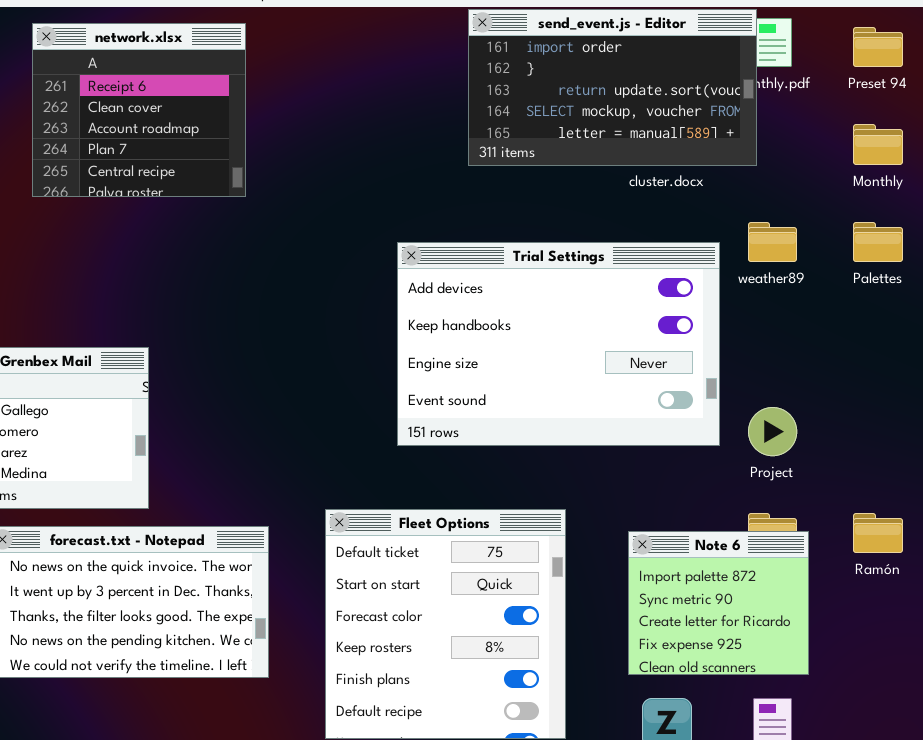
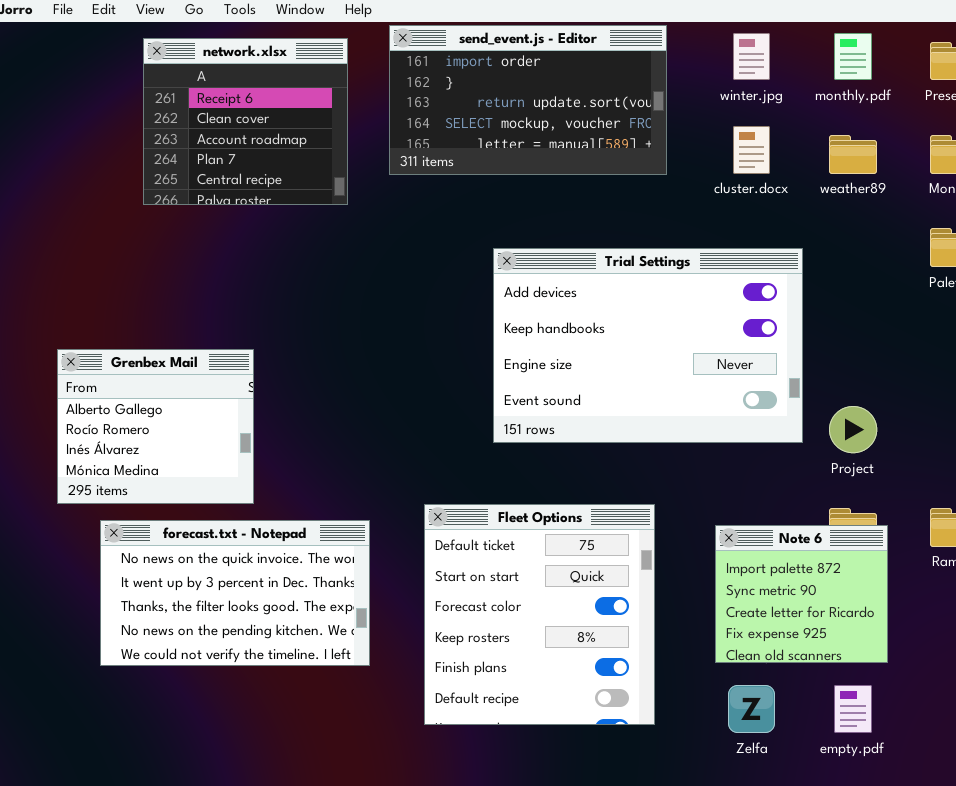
send_event.js - Editor: [468,9,757,166] -> [389,25,667,175], moved
weather89: [748,222,797,262] -> [829,135,877,174], moved

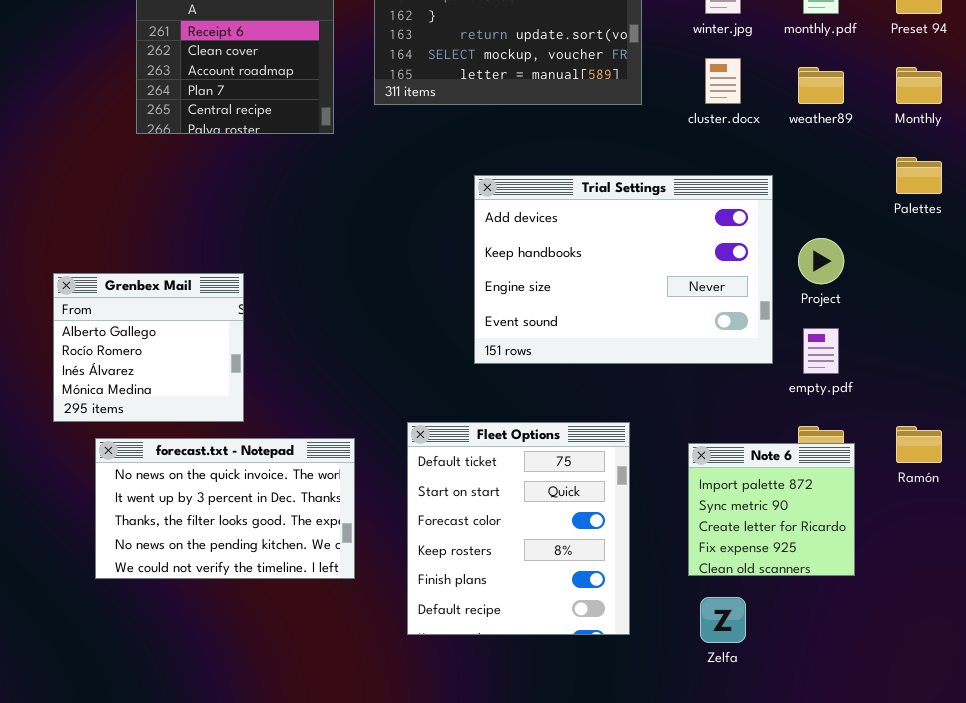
Project: [829,406,877,453] -> [798,238,844,284], moved
empty.pdf: [834,685,872,733] -> [803,328,839,374], moved

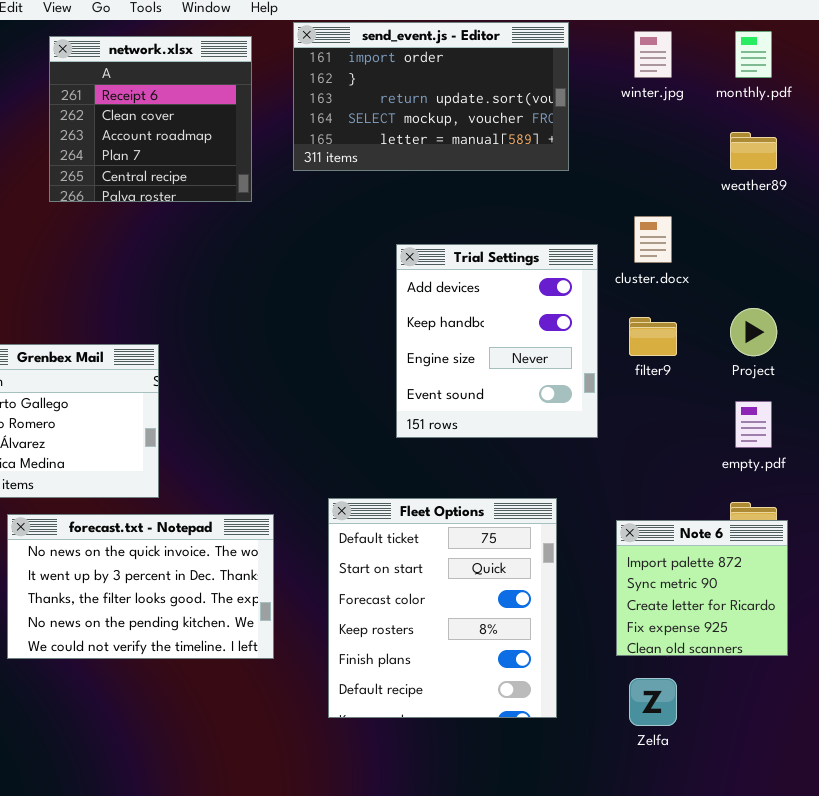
cluster.docx: [705,58,741,104] -> [634,216,672,263], moved
Trial Settings: [474,175,773,364] -> [396,244,598,438], resized

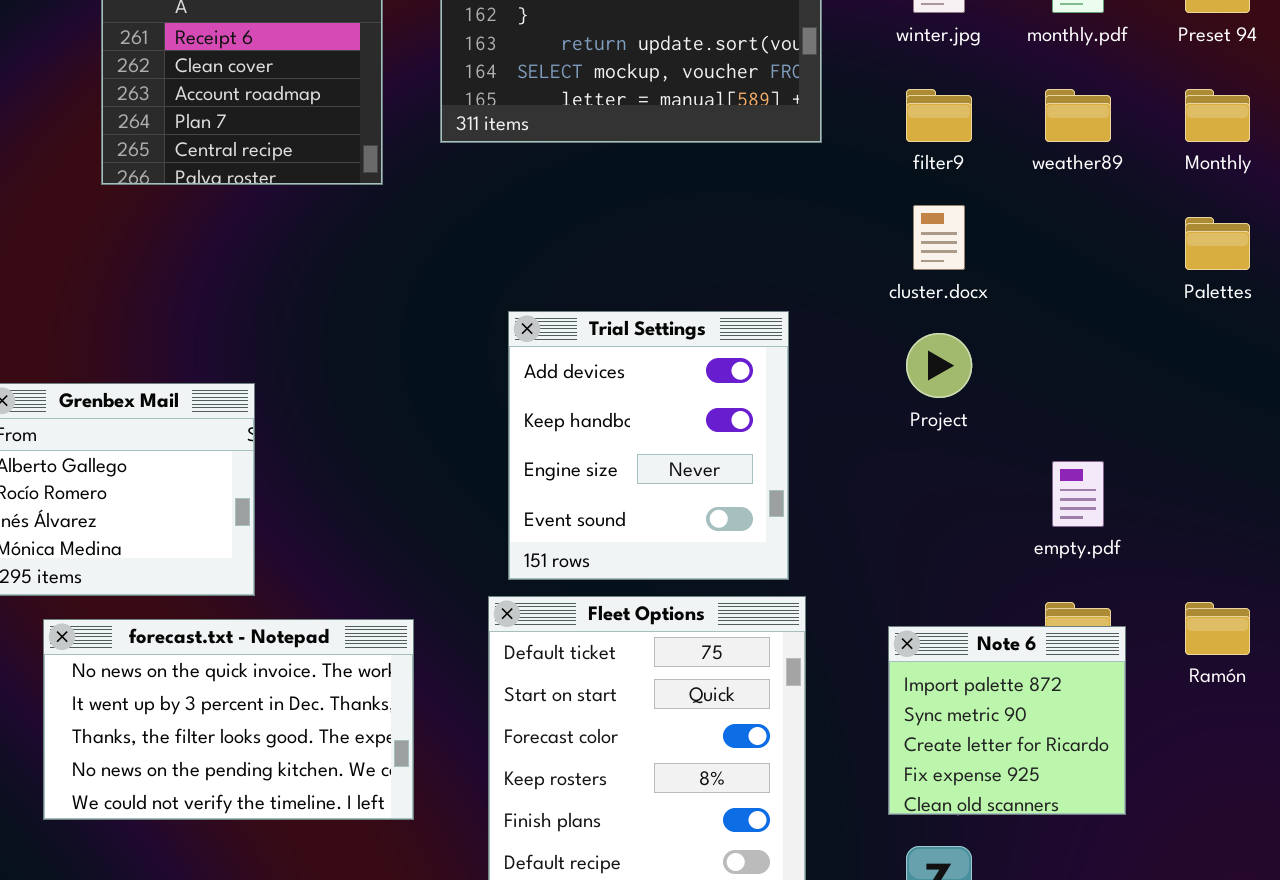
Trial Settings: [396,244,598,438] -> [508,311,789,580], moved
Project: [730,308,777,356] -> [906,333,972,398], moved
filter9: [629,317,677,356] -> [906,89,972,142], moved

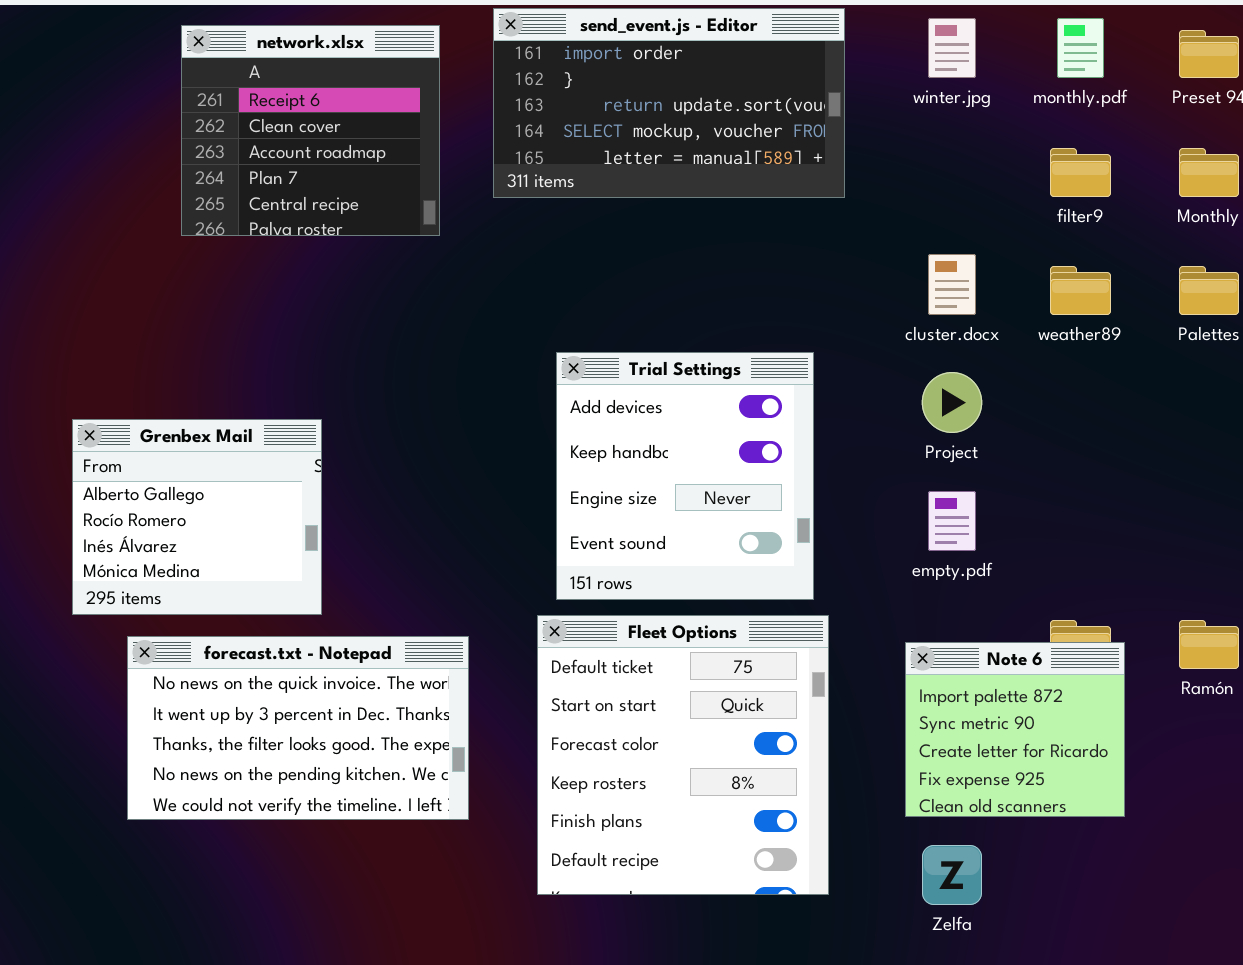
filter9: [906,89,972,142] -> [1050,148,1111,197], moved
weather89: [1045,89,1111,142] -> [1050,266,1111,315], moved
empty.pdf: [1052,461,1104,527] -> [928,491,976,551], moved

